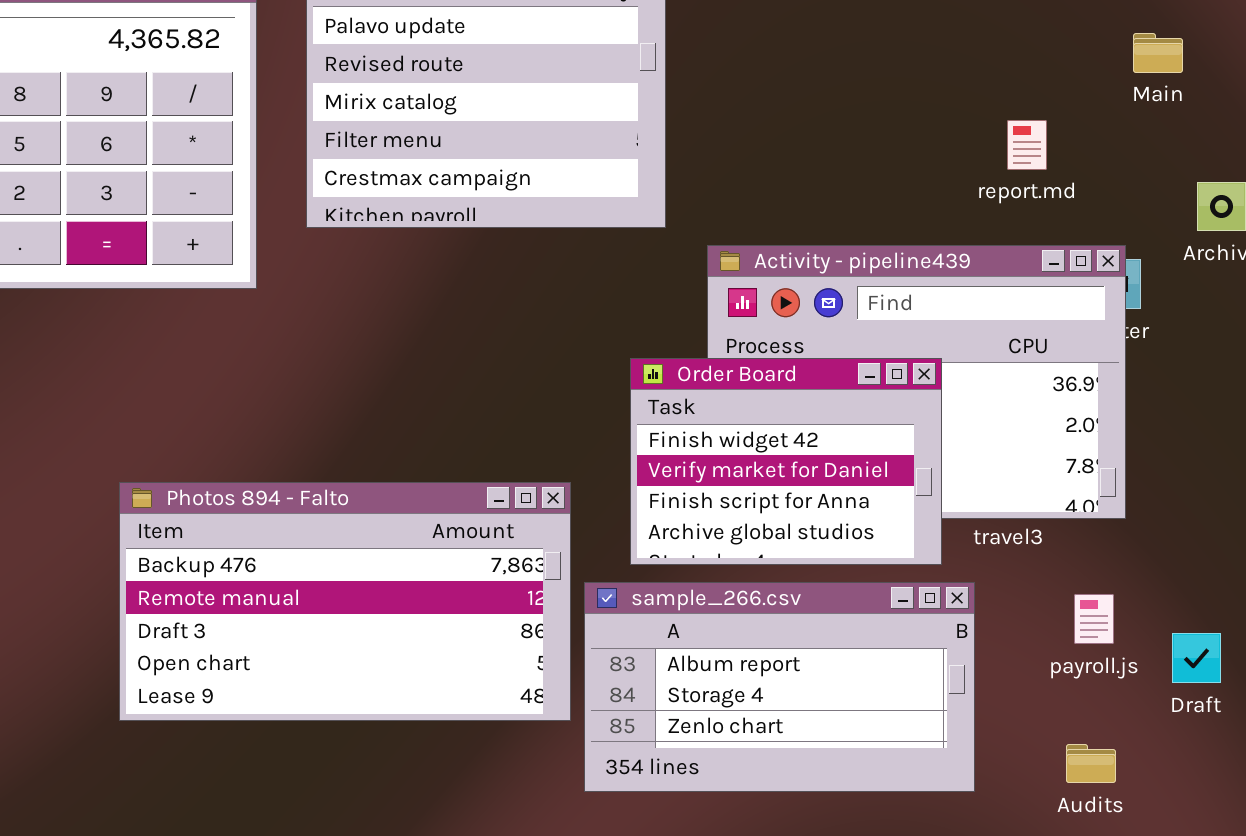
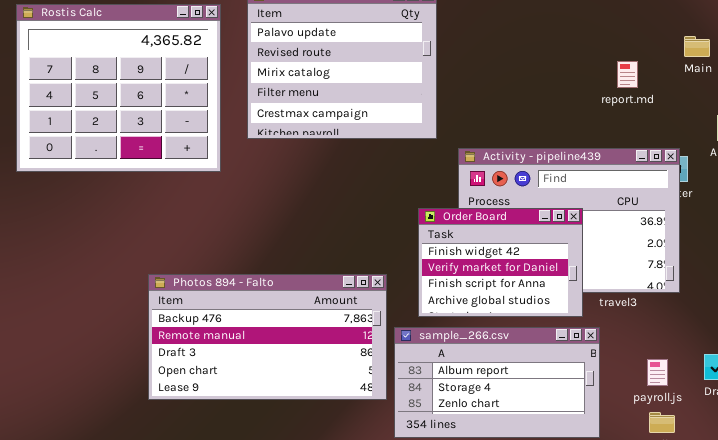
report.md: [1007,120,1047,170] -> [617,61,638,88], moved
payroll.js: [1074,594,1114,644] -> [647,359,668,386], moved

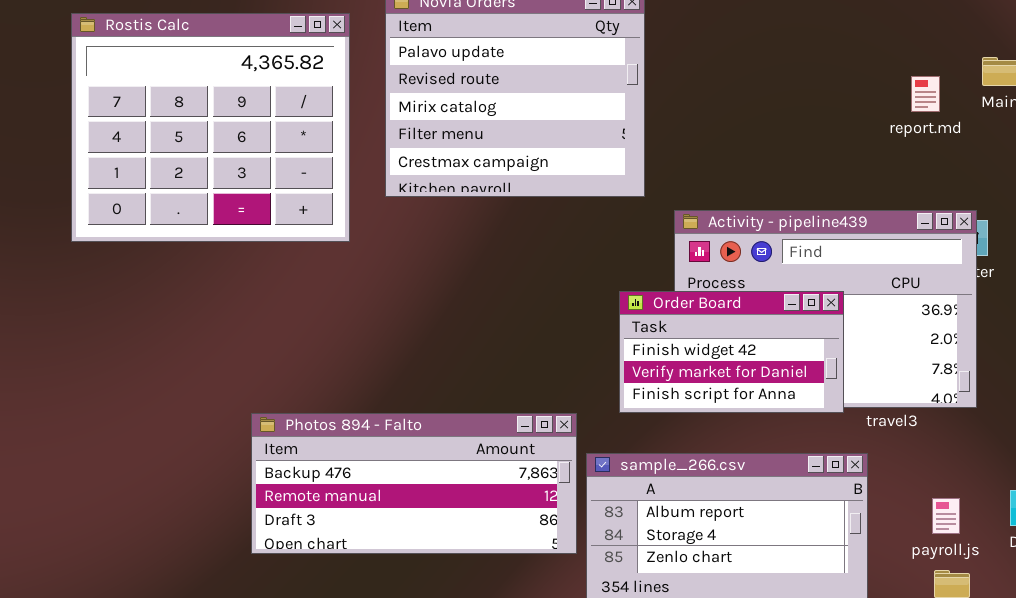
report.md: [617,61,638,88] -> [911,76,940,112], moved
Order Board: [418,208,583,317] -> [619,291,844,413], resized
Photos 894 - Falto: [148,274,387,400] -> [251,413,577,554], resized

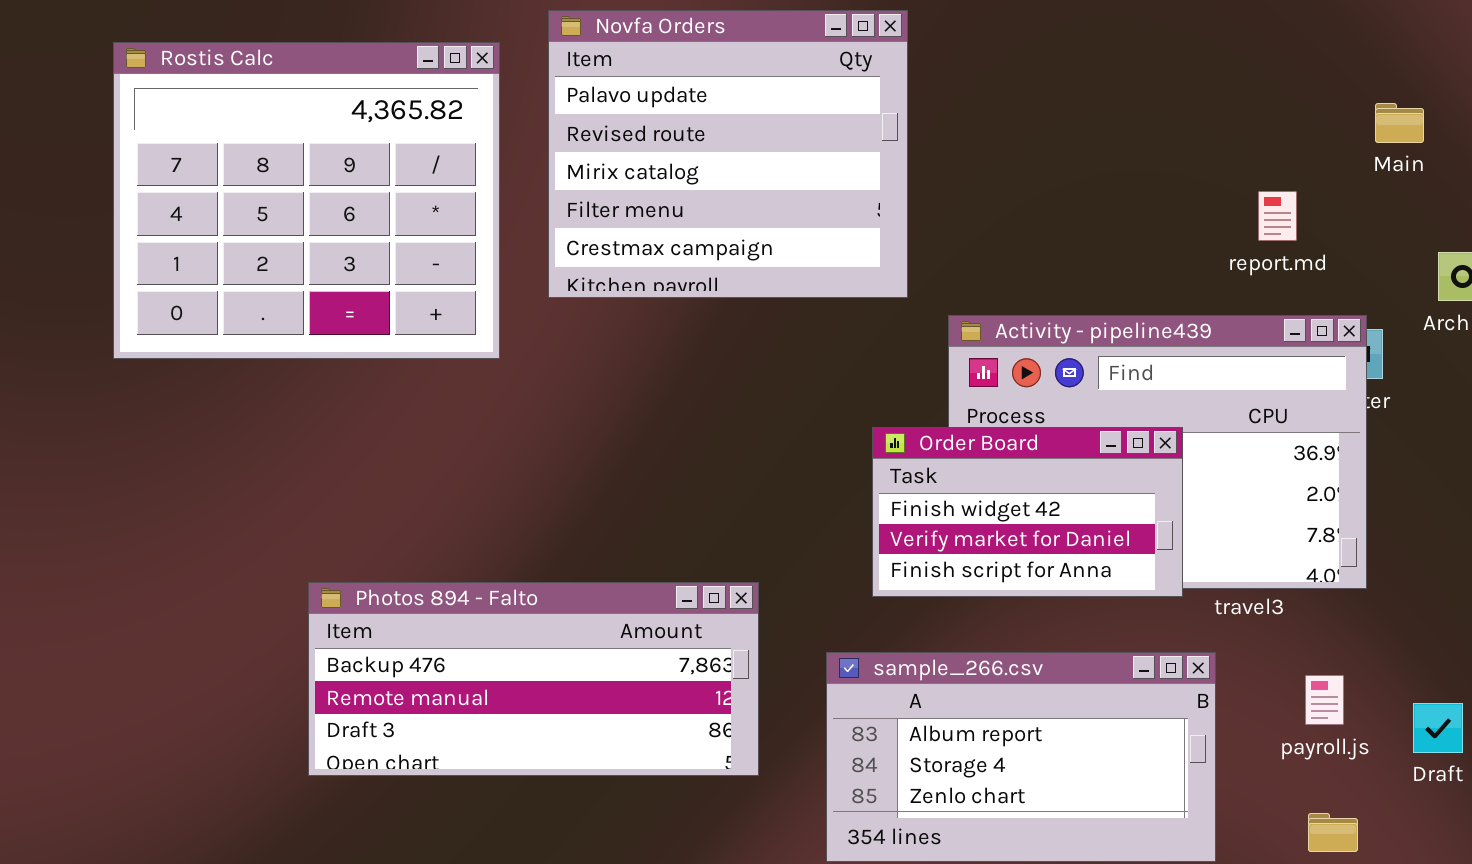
report.md: [911,76,940,112] -> [1258,191,1297,241], moved
Photos 894 - Falto: [251,413,577,554] -> [308,582,759,776], moved
payroll.js: [932,498,960,534] -> [1305,675,1344,725], moved

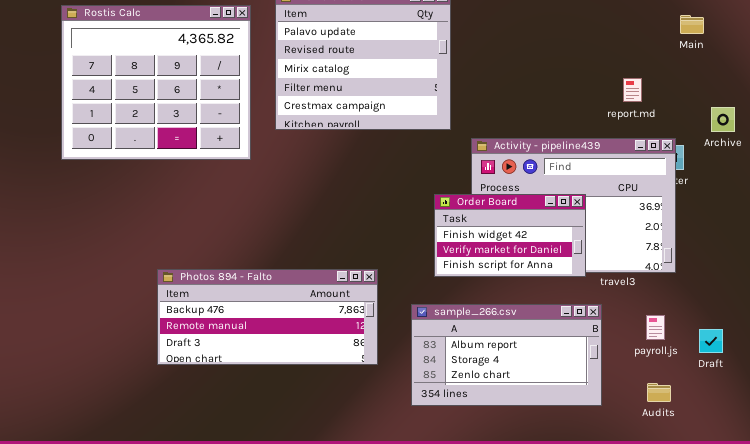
Main: [1375,103,1424,143] -> [680,15,704,34], moved

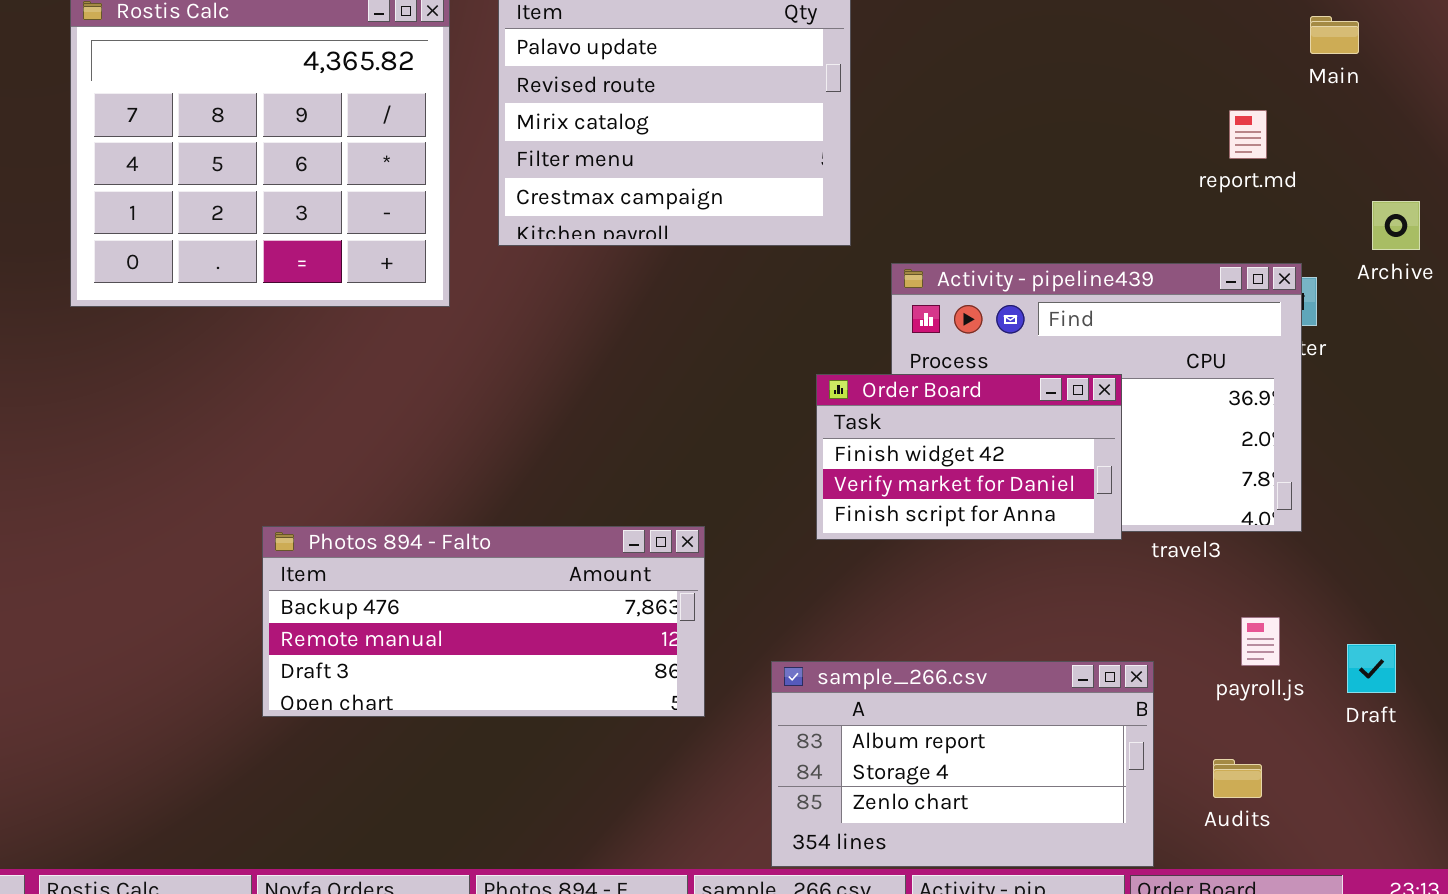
report.md: [623,78,642,102] -> [1229,110,1267,159], moved
sample_266.csv: [411,304,602,406] -> [771,661,1154,867], moved
Audits: [647,383,671,402] -> [1213,759,1262,798], moved

